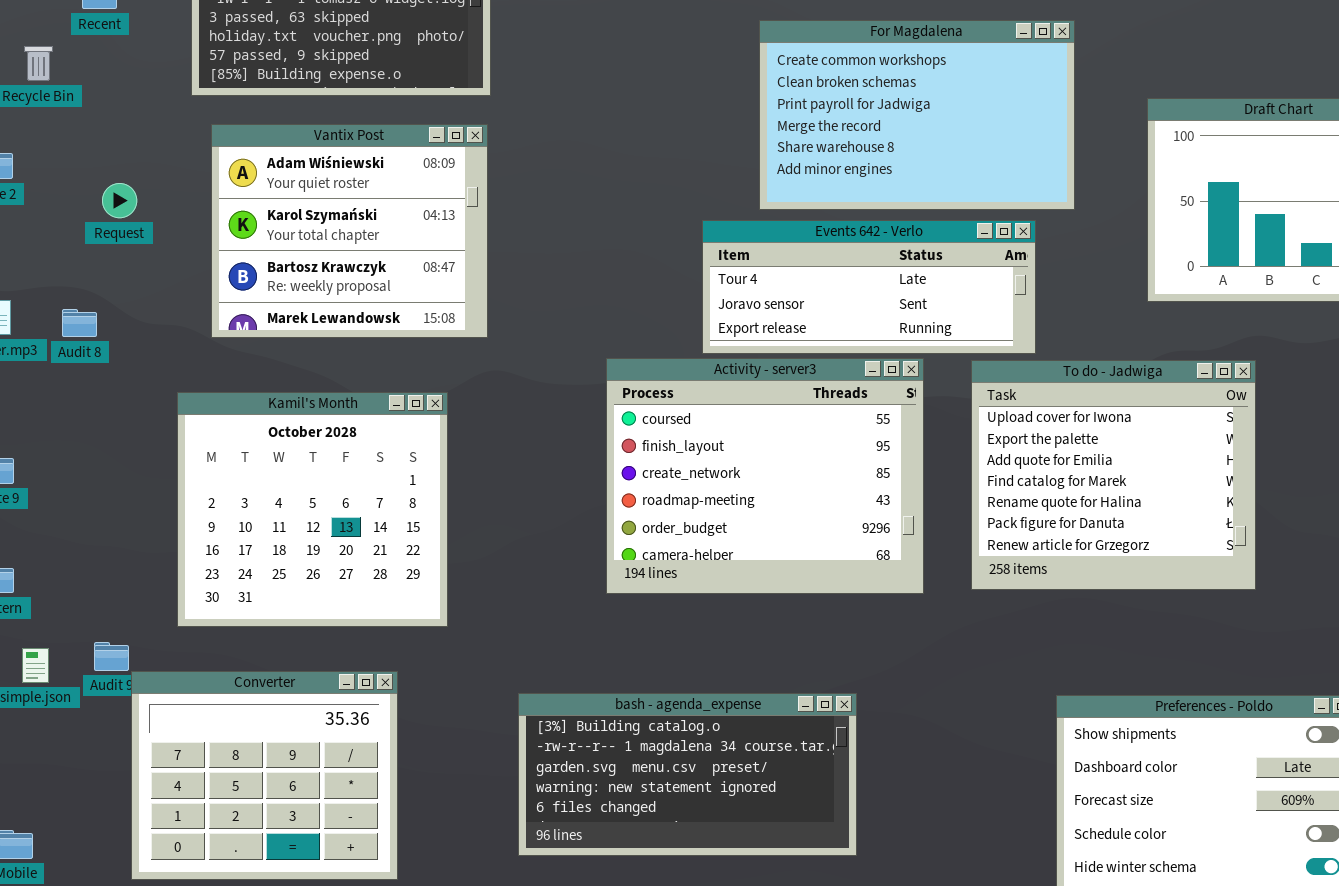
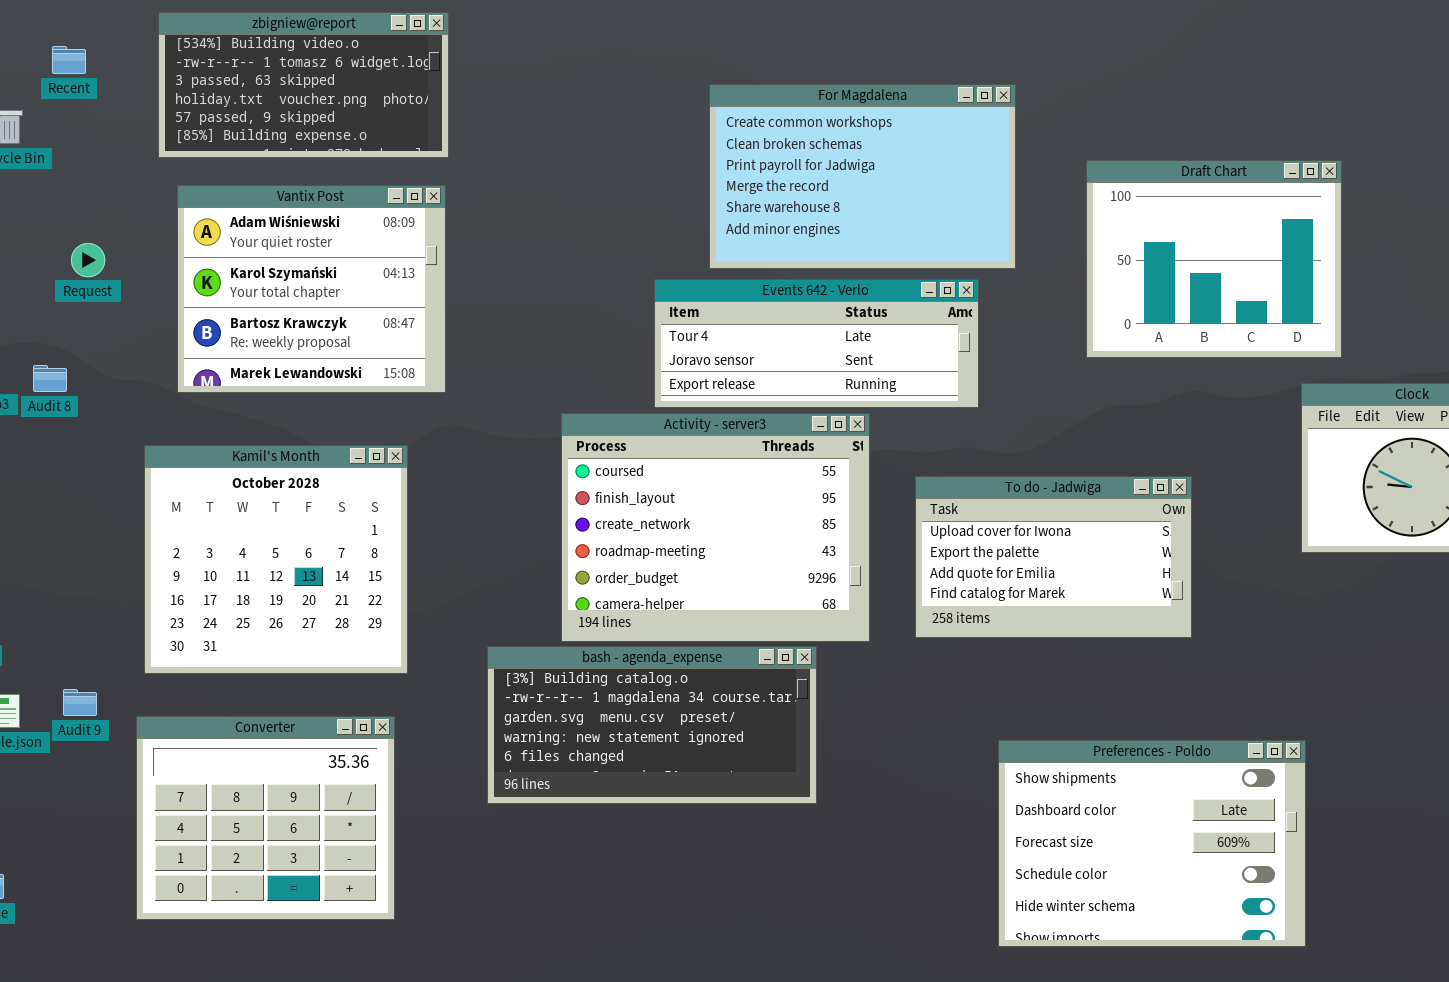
To do - Jadwiga: [971,360,1256,590] -> [915,476,1192,638], resized
Converter: [131,671,398,880] -> [136,716,395,920], moved
bash - agenda_expense: [518,693,857,856] -> [487,646,817,804], moved

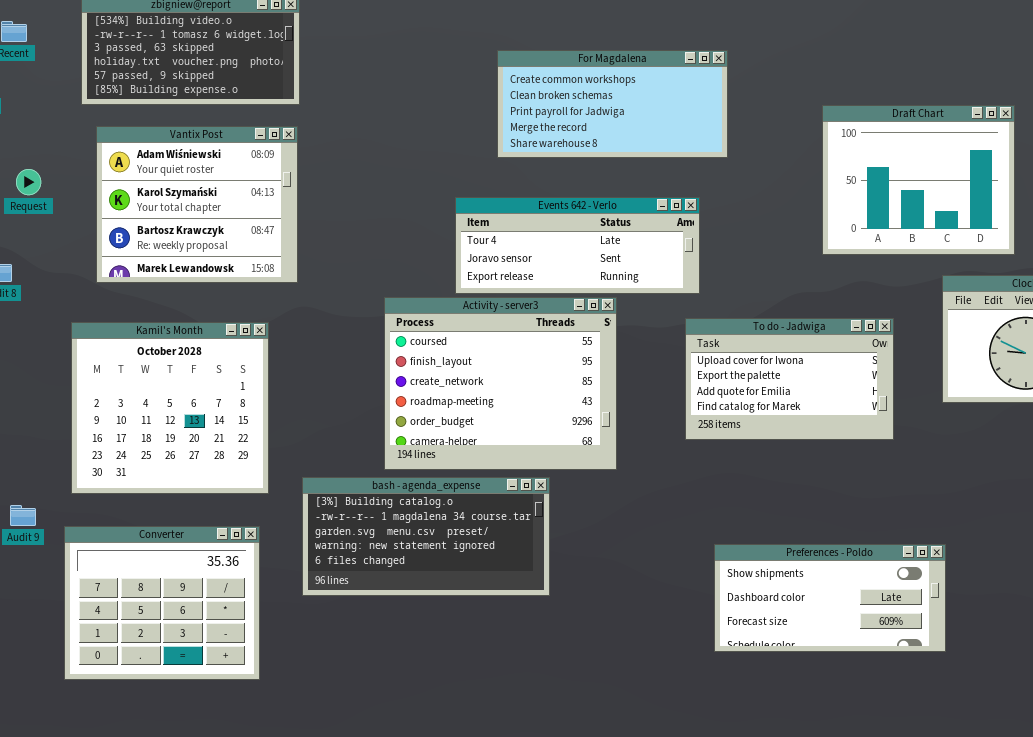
For Magdalena: [709,84,1016,269] -> [497,50,728,158], resized
Draft Chart: [1086,160,1342,358] -> [822,105,1015,255], moved
To do - Jadwiga: [915,476,1192,638] -> [685,318,894,440], moved
bash - agenda_expense: [487,646,817,804] -> [302,477,550,596], moved
Preferences - Poldo: [998,740,1306,947] -> [714,544,946,652], resized

